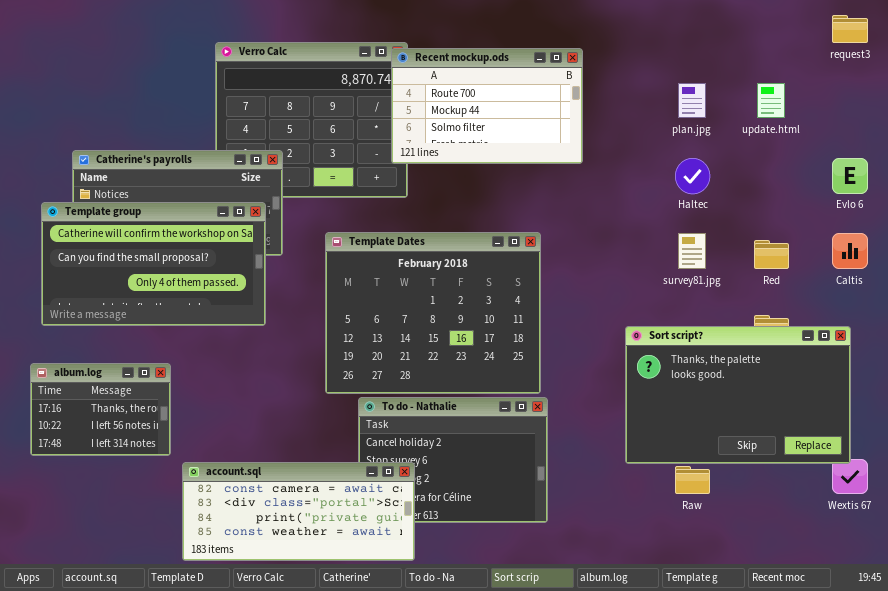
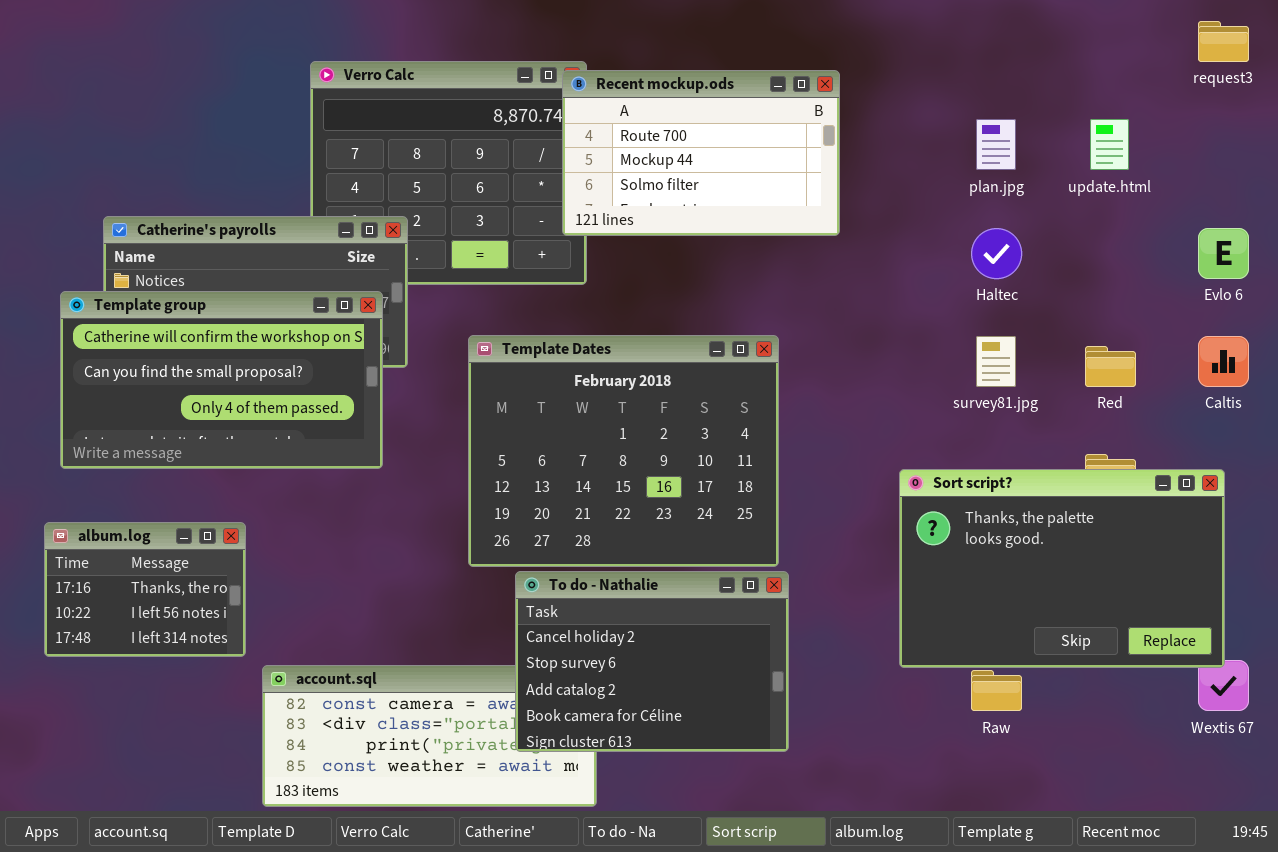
To do - Nathalie: [358,397,548,523] -> [515,571,789,752], raised

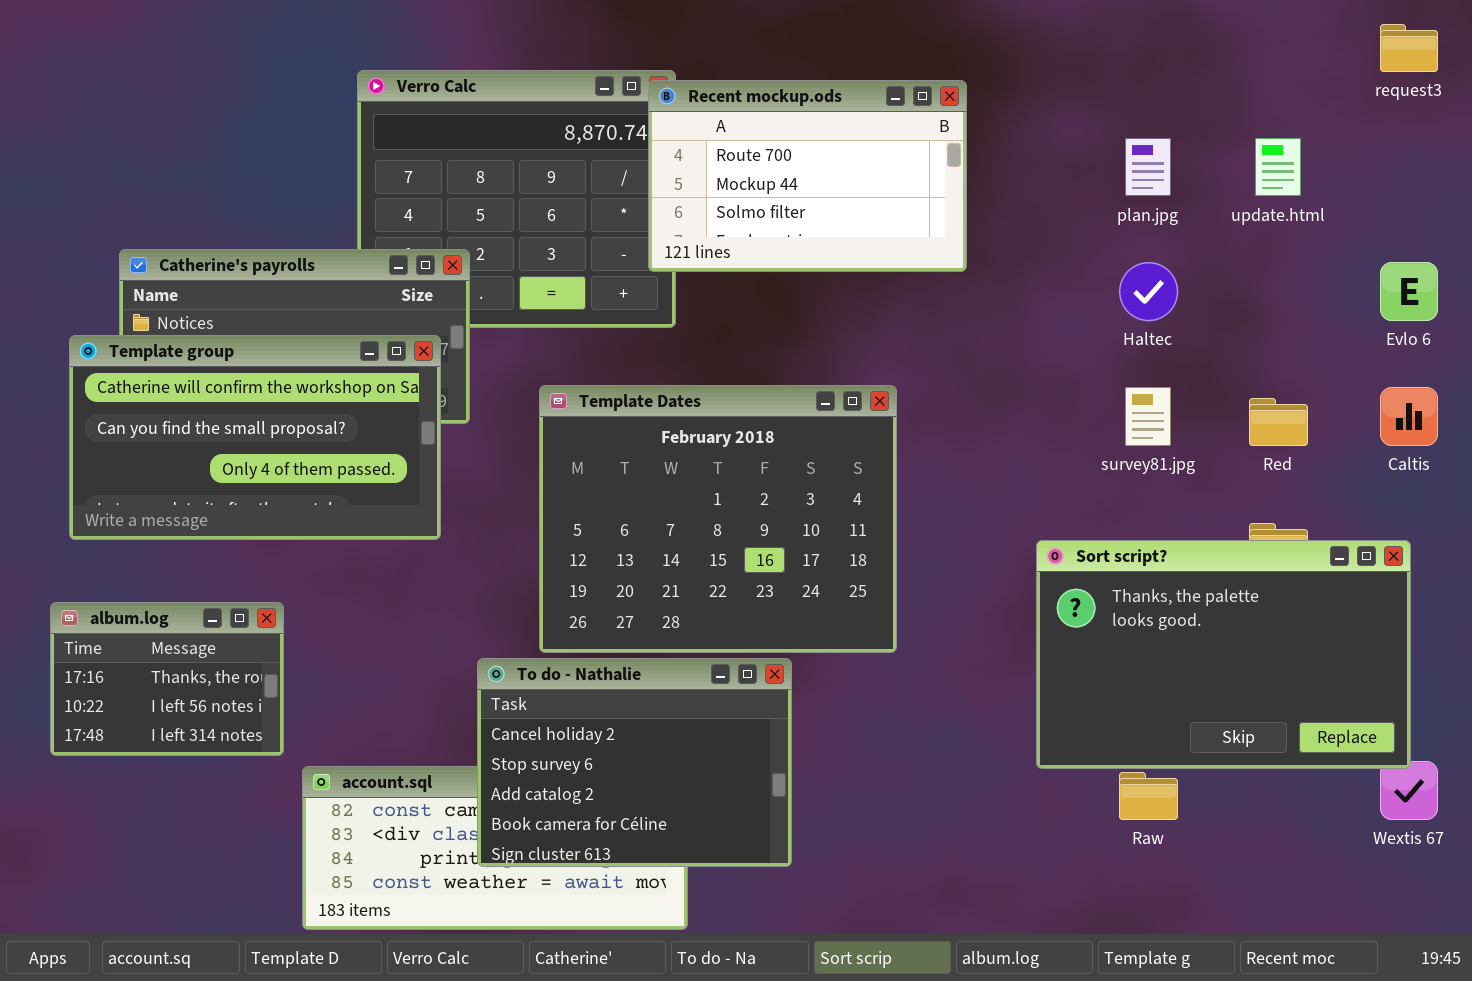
To do - Nathalie: [515,571,789,752] -> [477,658,792,867], moved

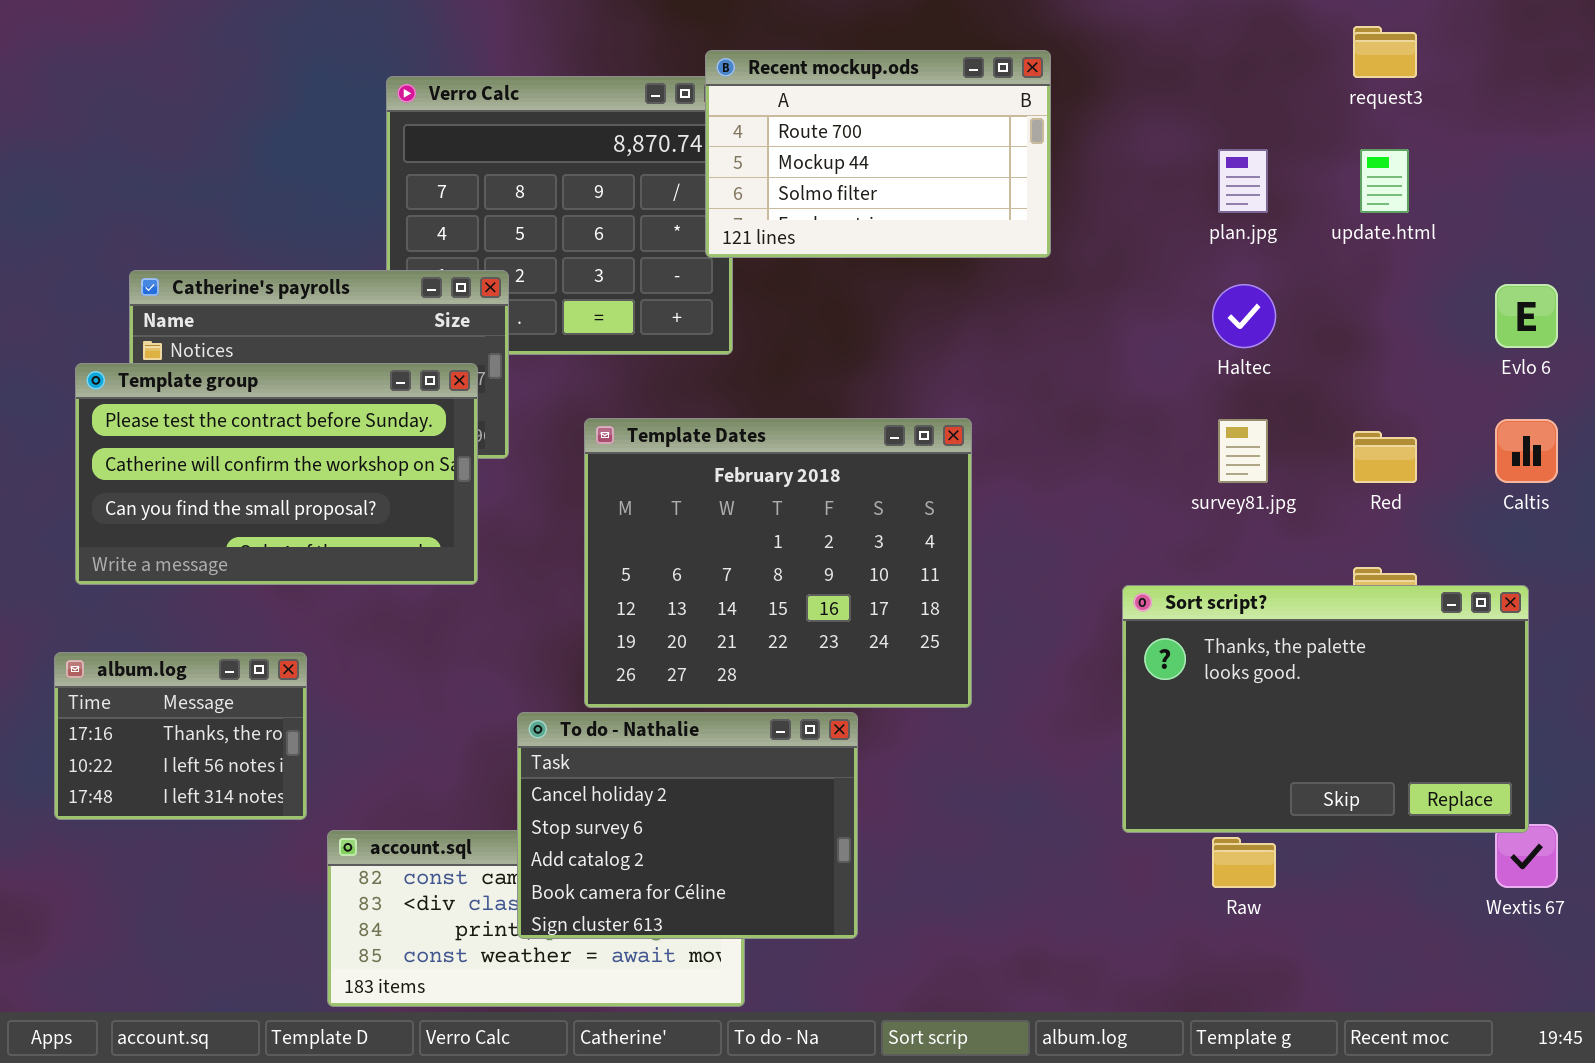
request3: [1380,24,1438,72] -> [1353,26,1417,78], moved
Recent mockup.ods: [648,80,967,272] -> [705,50,1051,258], moved
Template group: [69,335,441,540] -> [75,363,478,585], scrolled up 1 row

